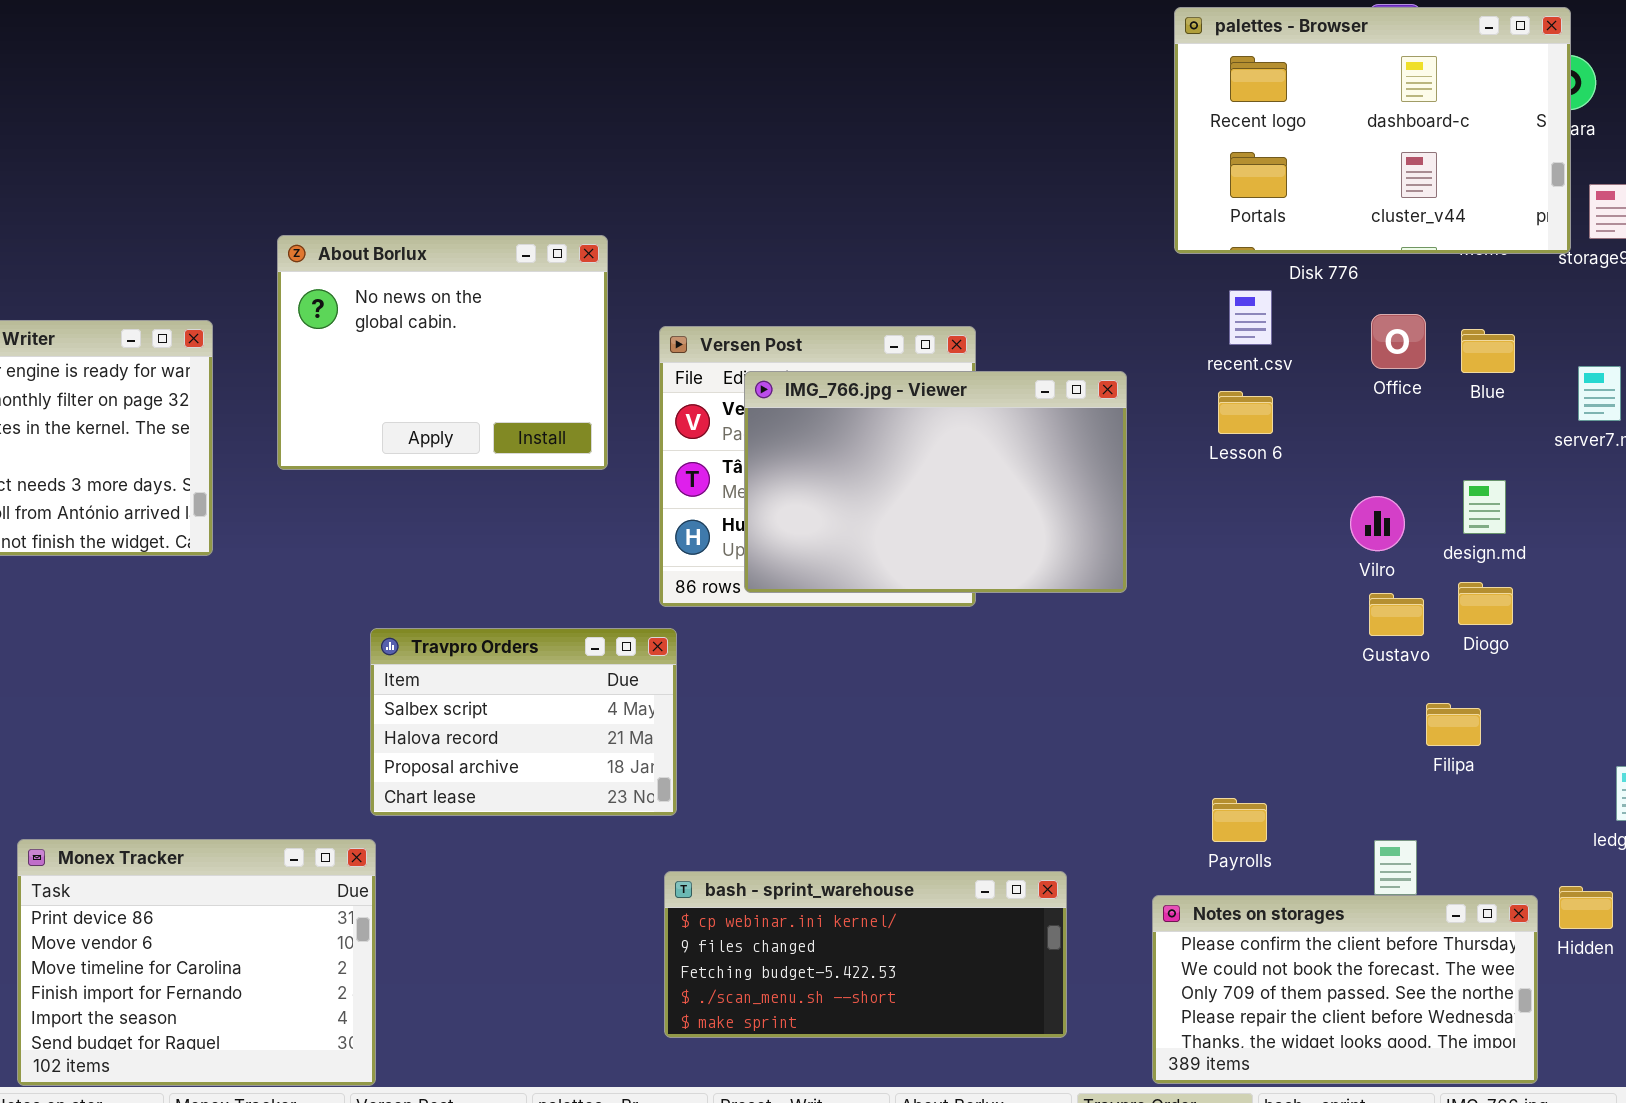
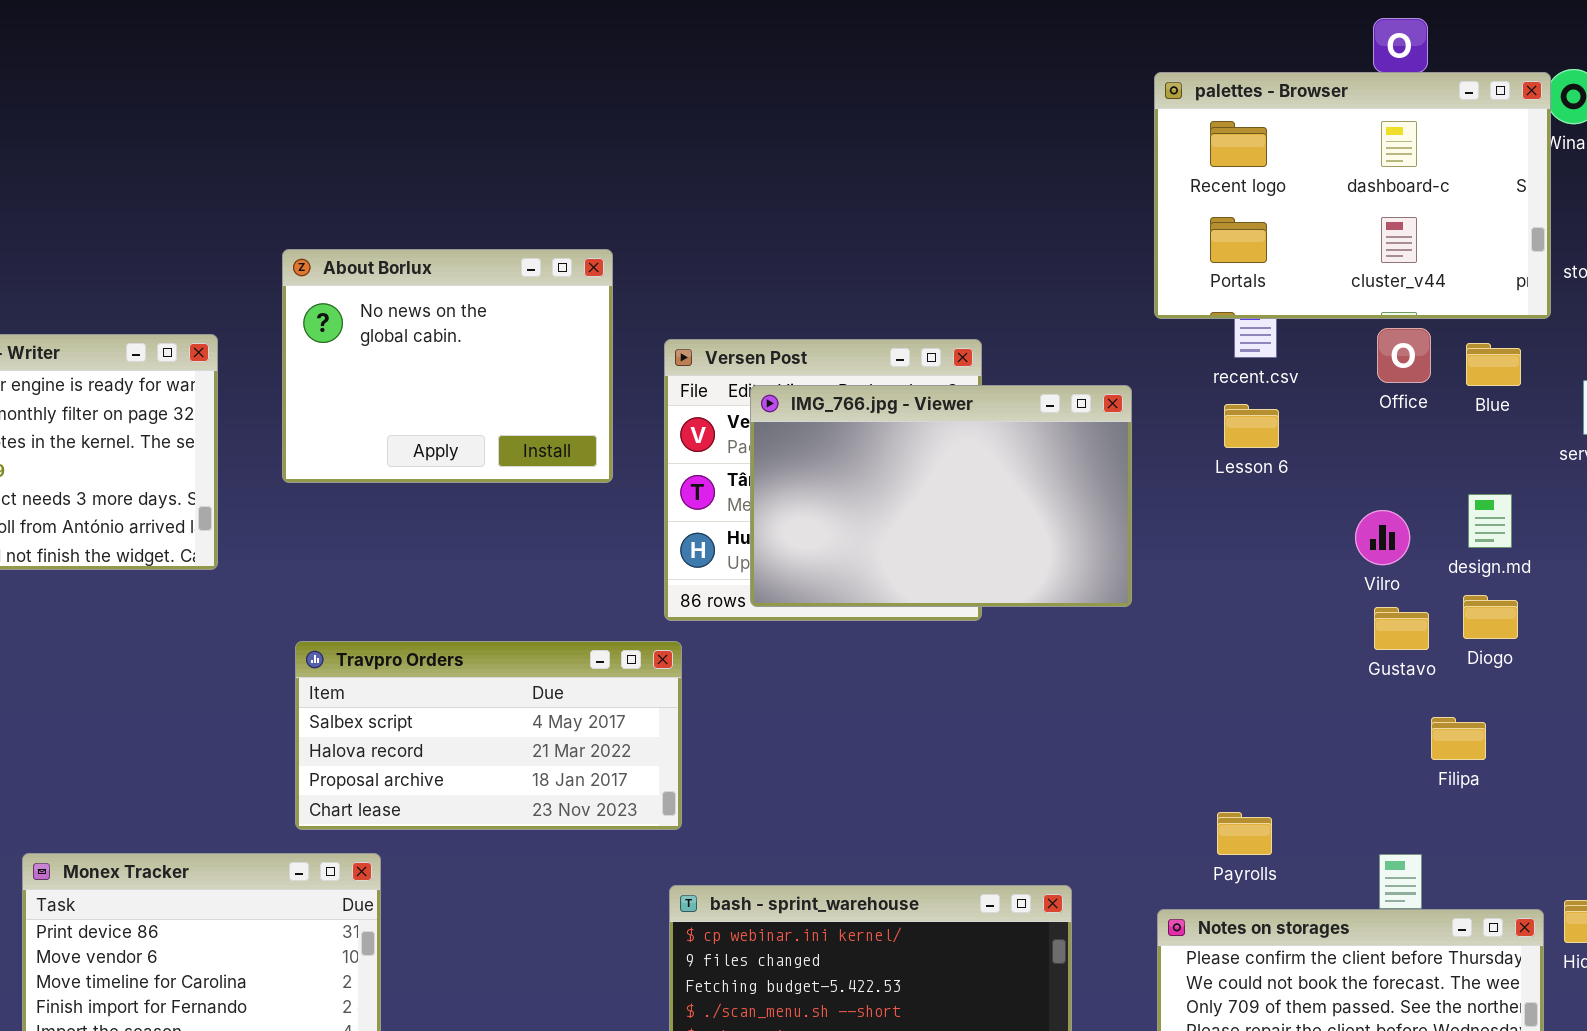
palettes - Browser: [1174,7,1571,254] -> [1154,72,1551,319], moved
Travpro Orders: [370,628,677,816] -> [295,641,682,830], resized

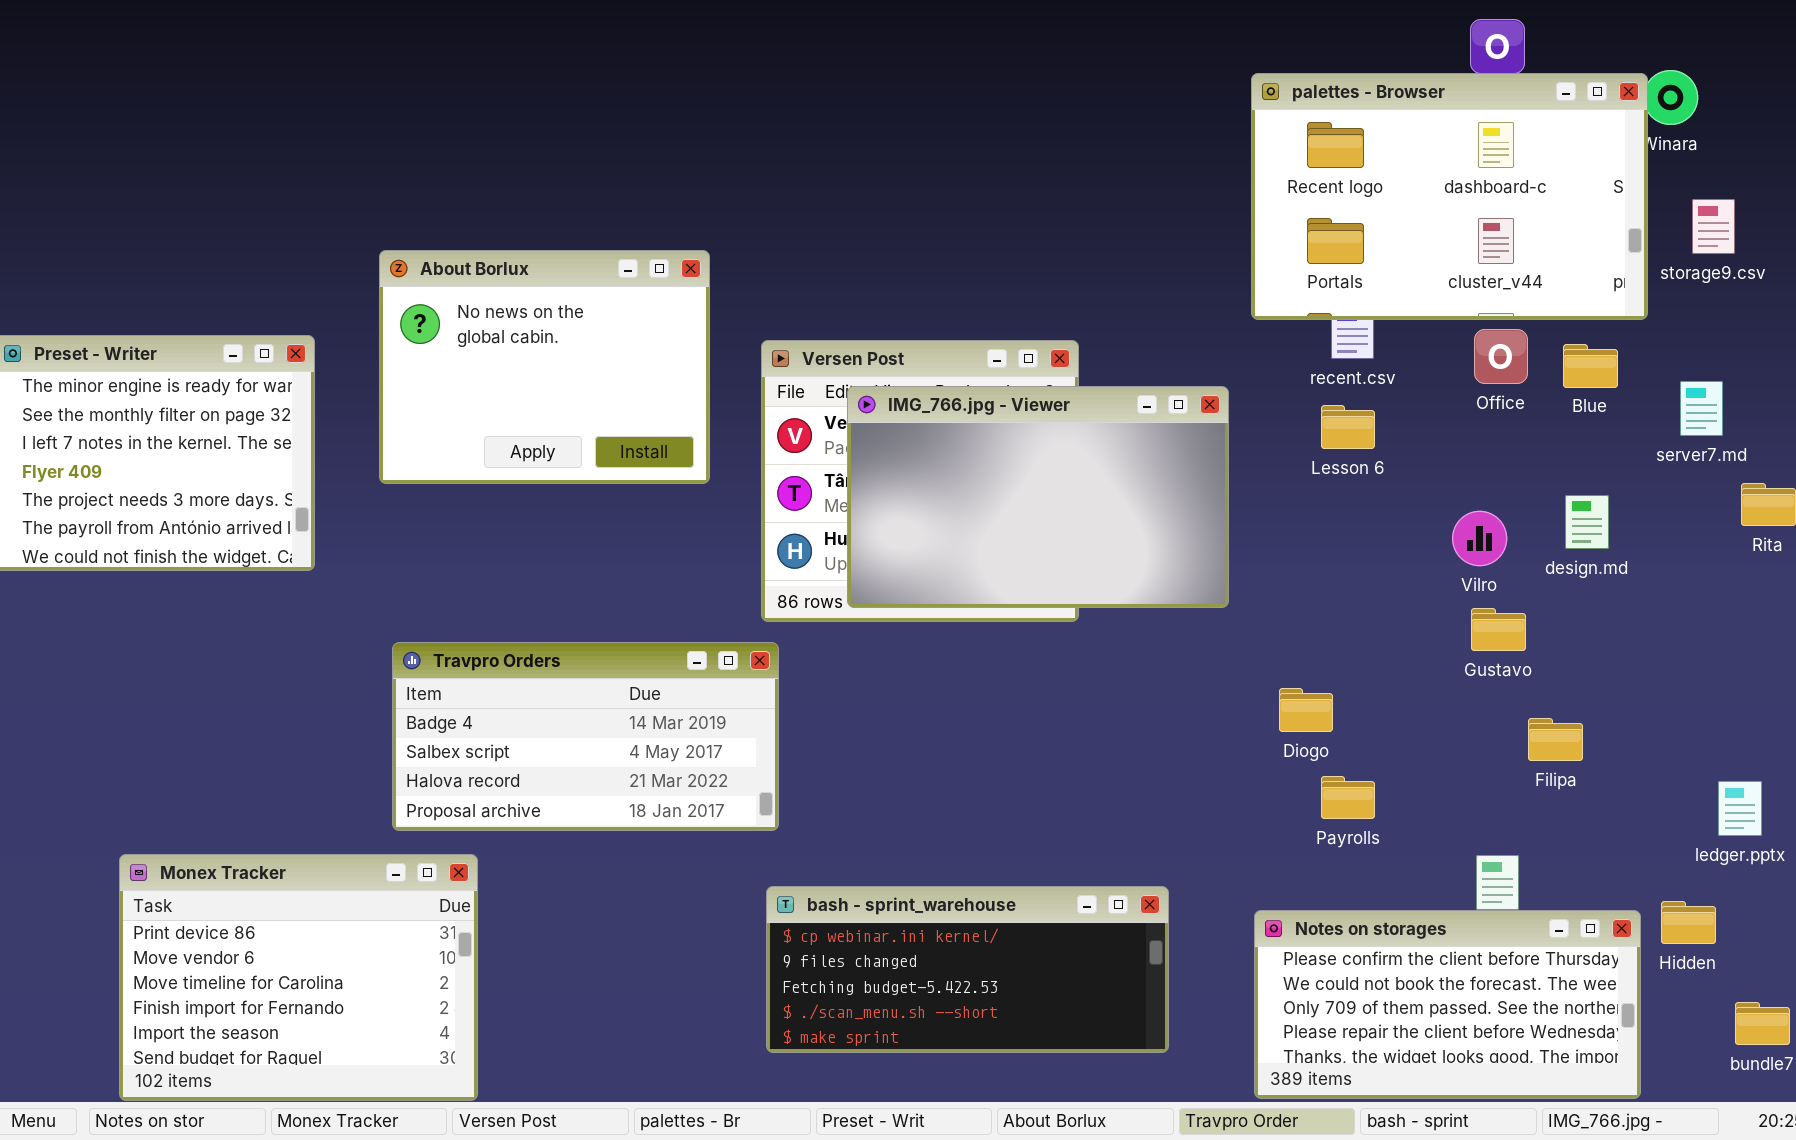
Diogo: [1463,595,1518,639] -> [1279,688,1333,732], moved
Travpro Orders: [295,641,682,830] -> [392,642,779,831], scrolled up 1 row
Payrolls: [1217,812,1272,855] -> [1321,776,1375,819], moved

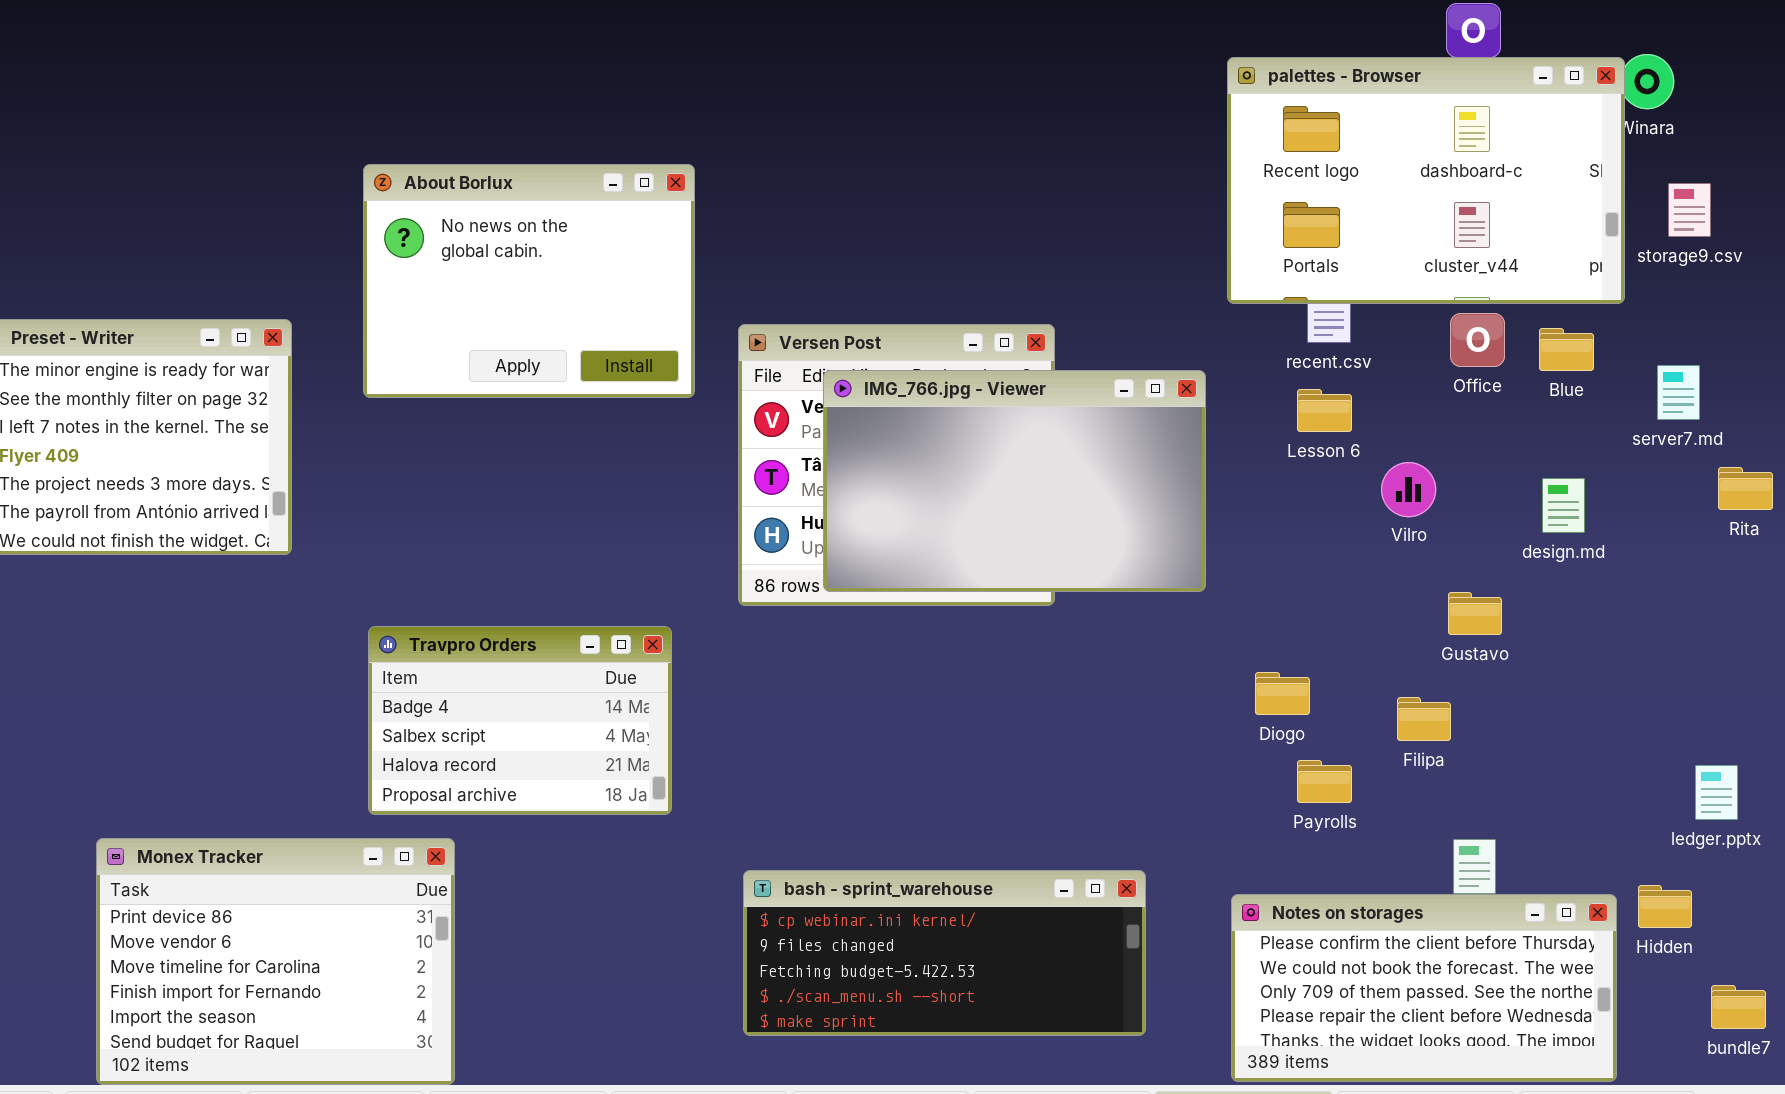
About Borlux: [379,250,710,484] -> [363,164,695,398], moved
Vilro: [1452,511,1507,566] -> [1381,462,1436,517], moved
Travpro Orders: [392,642,779,831] -> [368,626,672,815], resized
Filipa: [1528,718,1583,761] -> [1397,697,1451,741], moved

